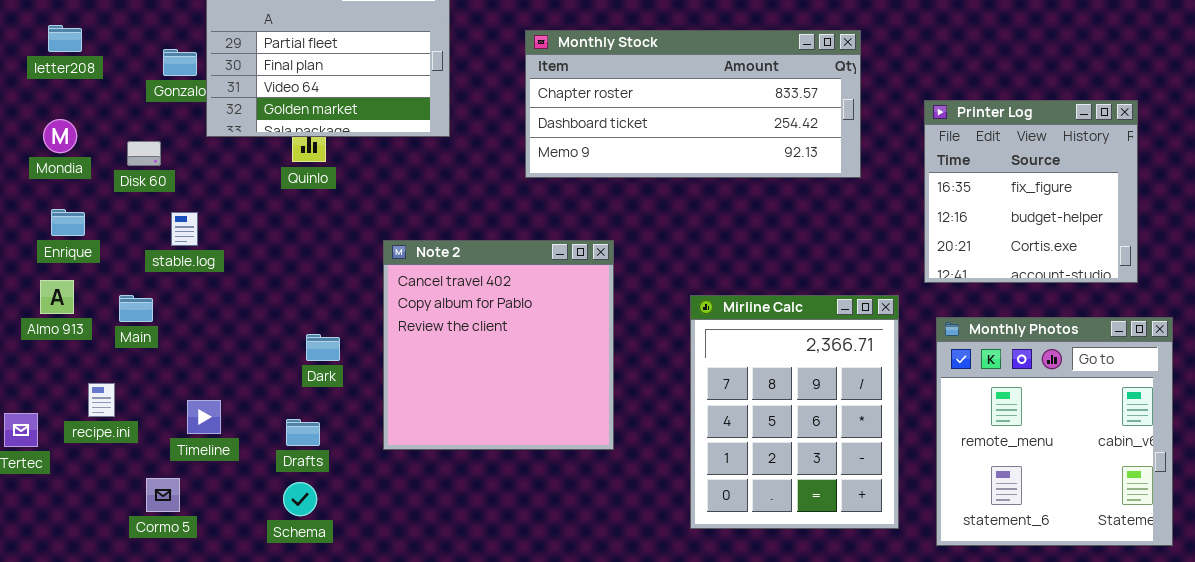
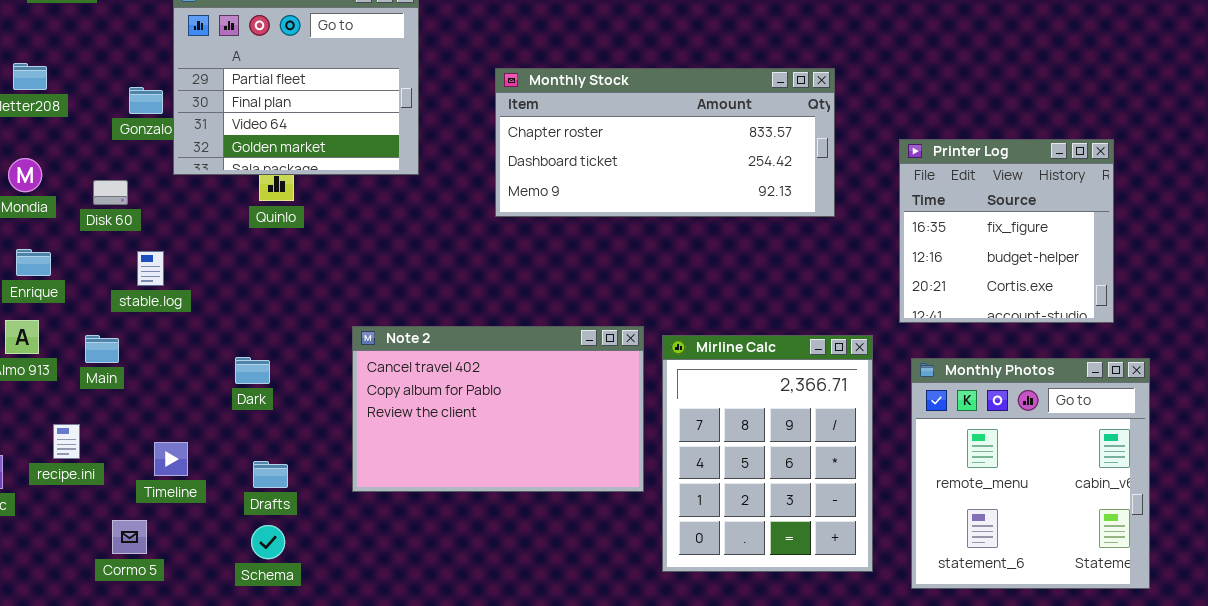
Note 2: [383,240,614,450] -> [352,326,644,492], resized
Dark: [306,334,340,361] -> [235,357,270,384], moved

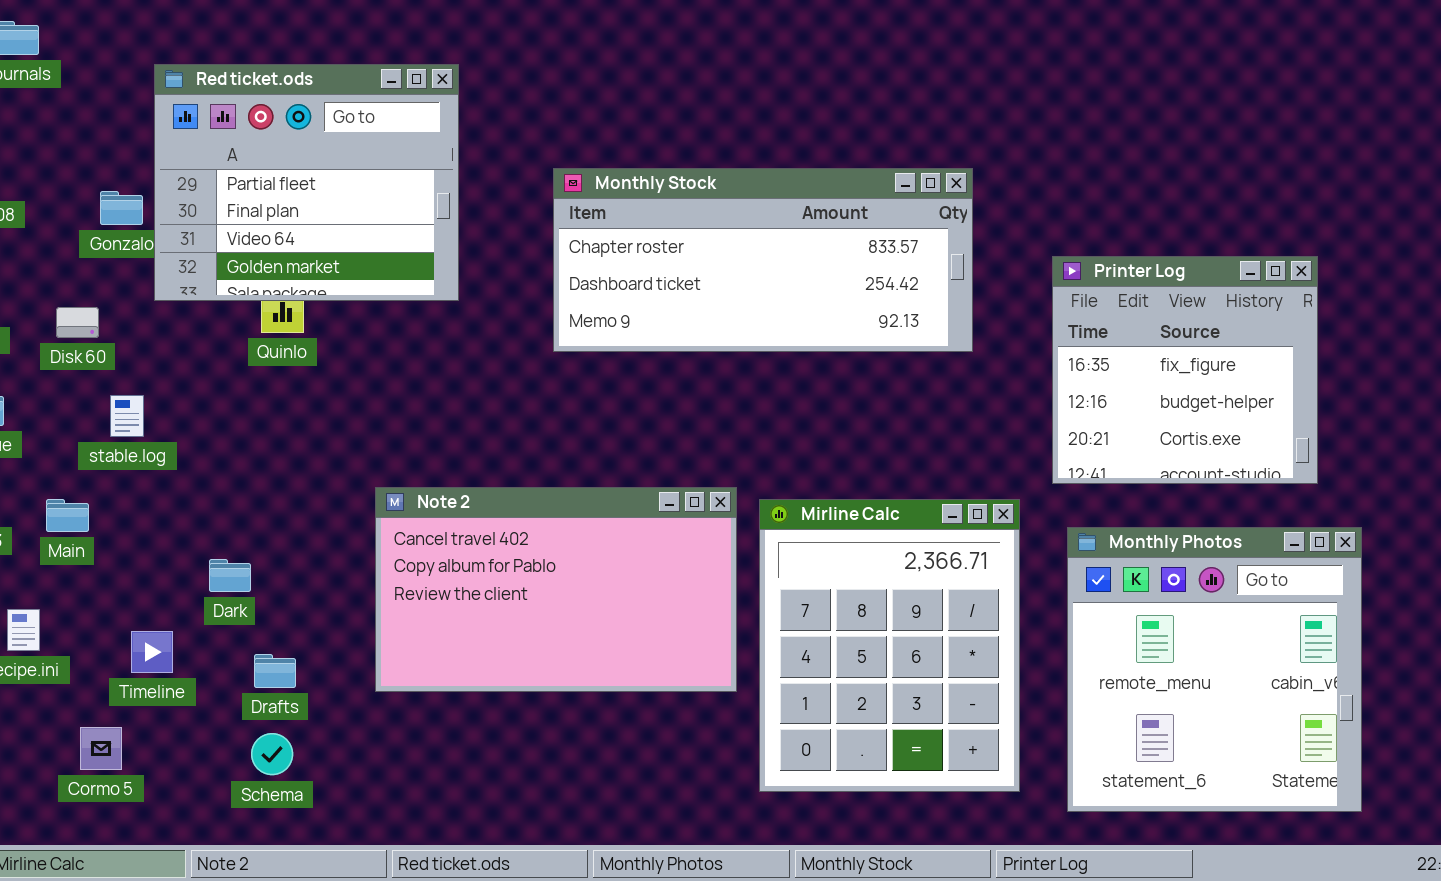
Dark: [235,357,270,384] -> [209,559,251,592], moved

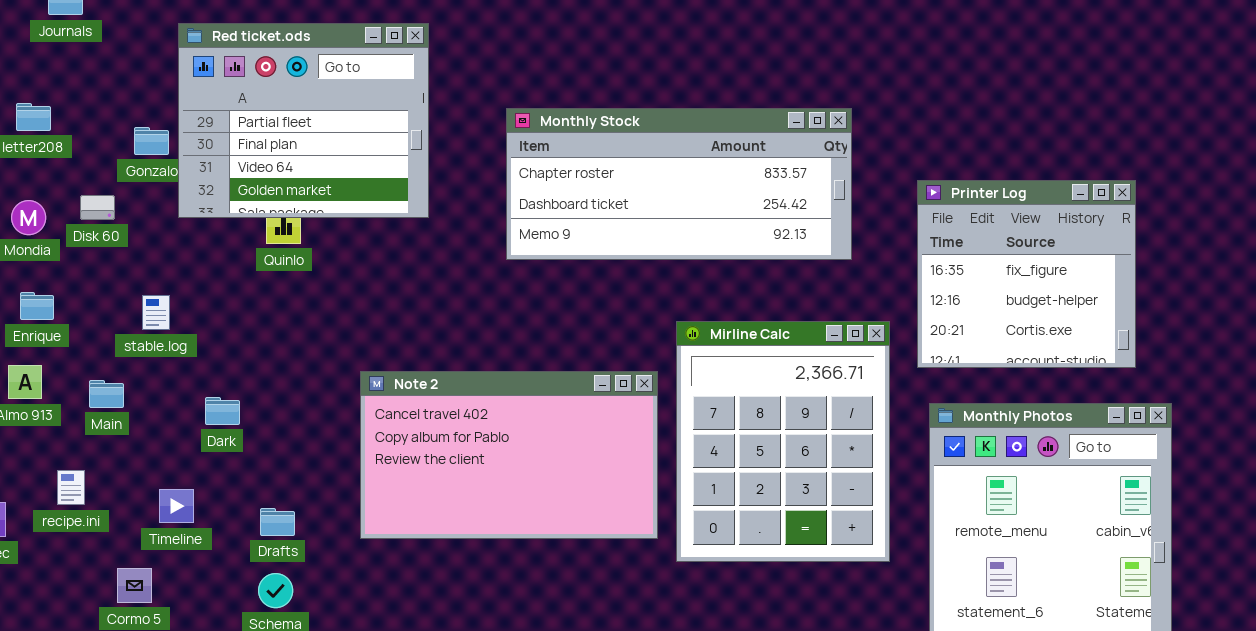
Disk 60: [56,307,99,338] -> [80,195,115,220], moved
Mirline Calc: [759,499,1020,792] -> [676,321,890,562], moved
Dark: [209,559,251,592] -> [205,397,240,425], moved

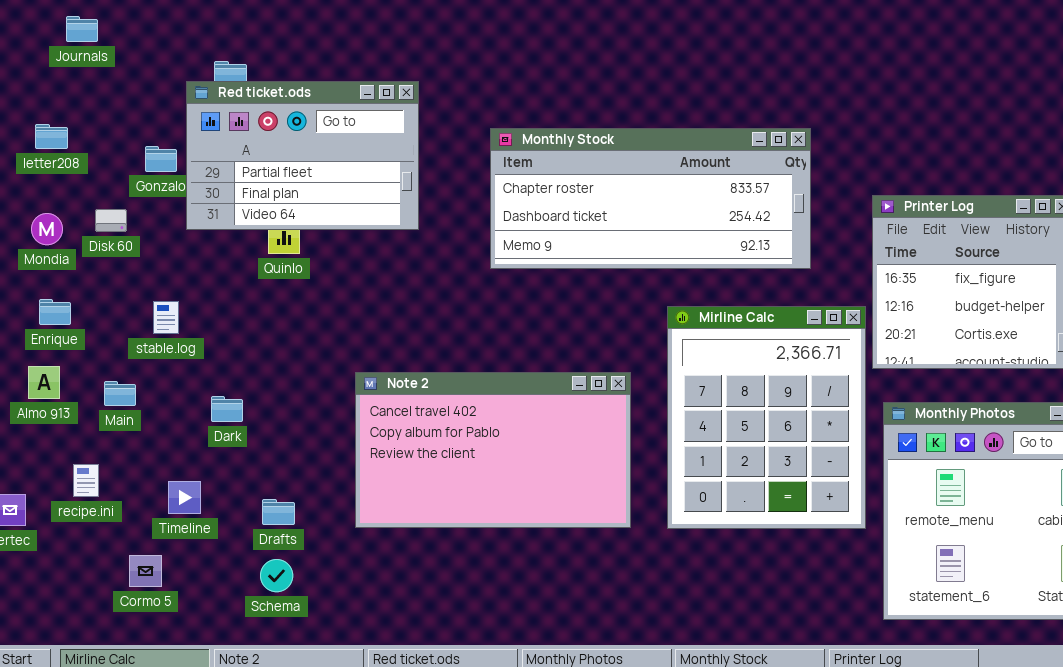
Red ticket.ods: [178,23,429,218] -> [186,81,419,230], resized
Mirline Calc: [676,321,890,562] -> [667,306,866,529], moved

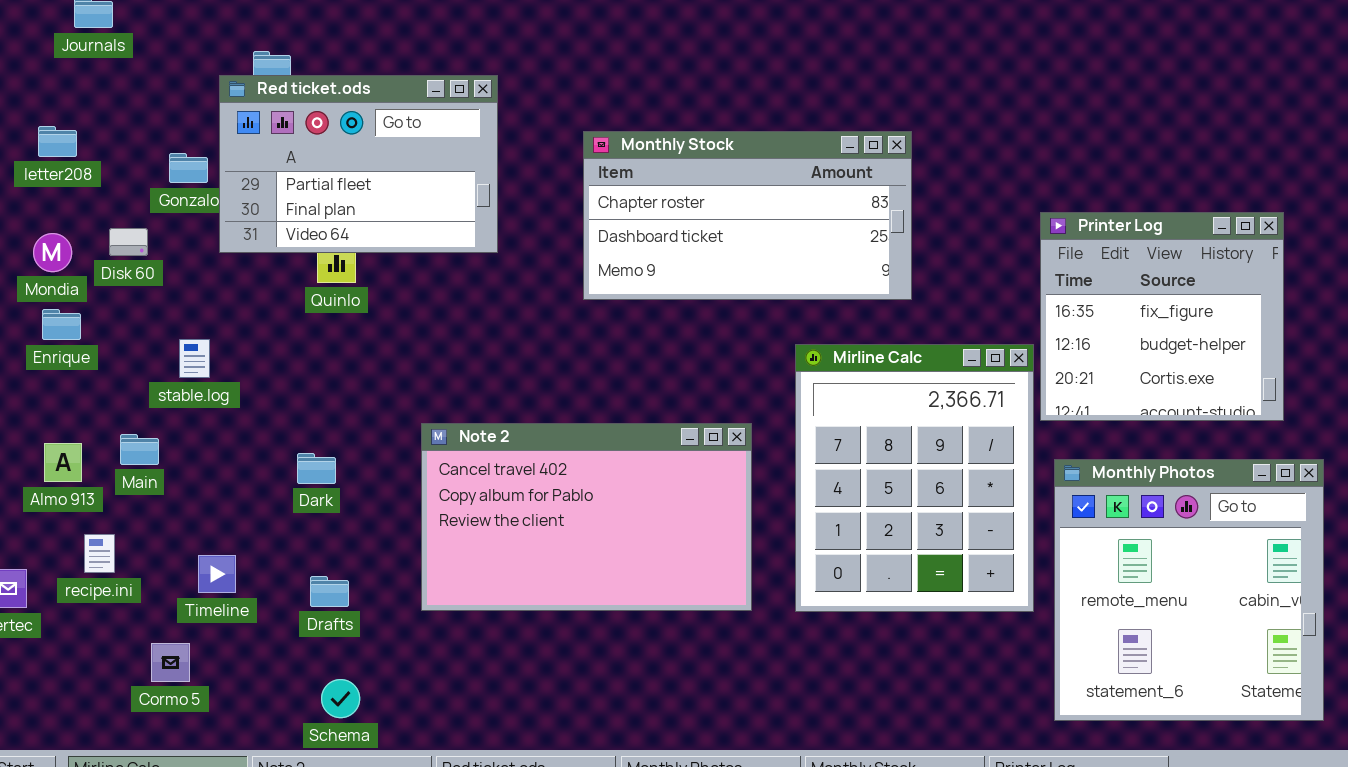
Monthly Stock: [490,128,811,269] -> [583,131,912,300], resized
Enrique: [39,299,71,325] -> [42,309,81,340], moved
Almo 913: [28,366,60,399] -> [44,443,82,482], moved
Dark: [211,396,243,422] -> [297,453,336,484], moved
Schema: [260,559,293,592] -> [321,679,360,718], moved

